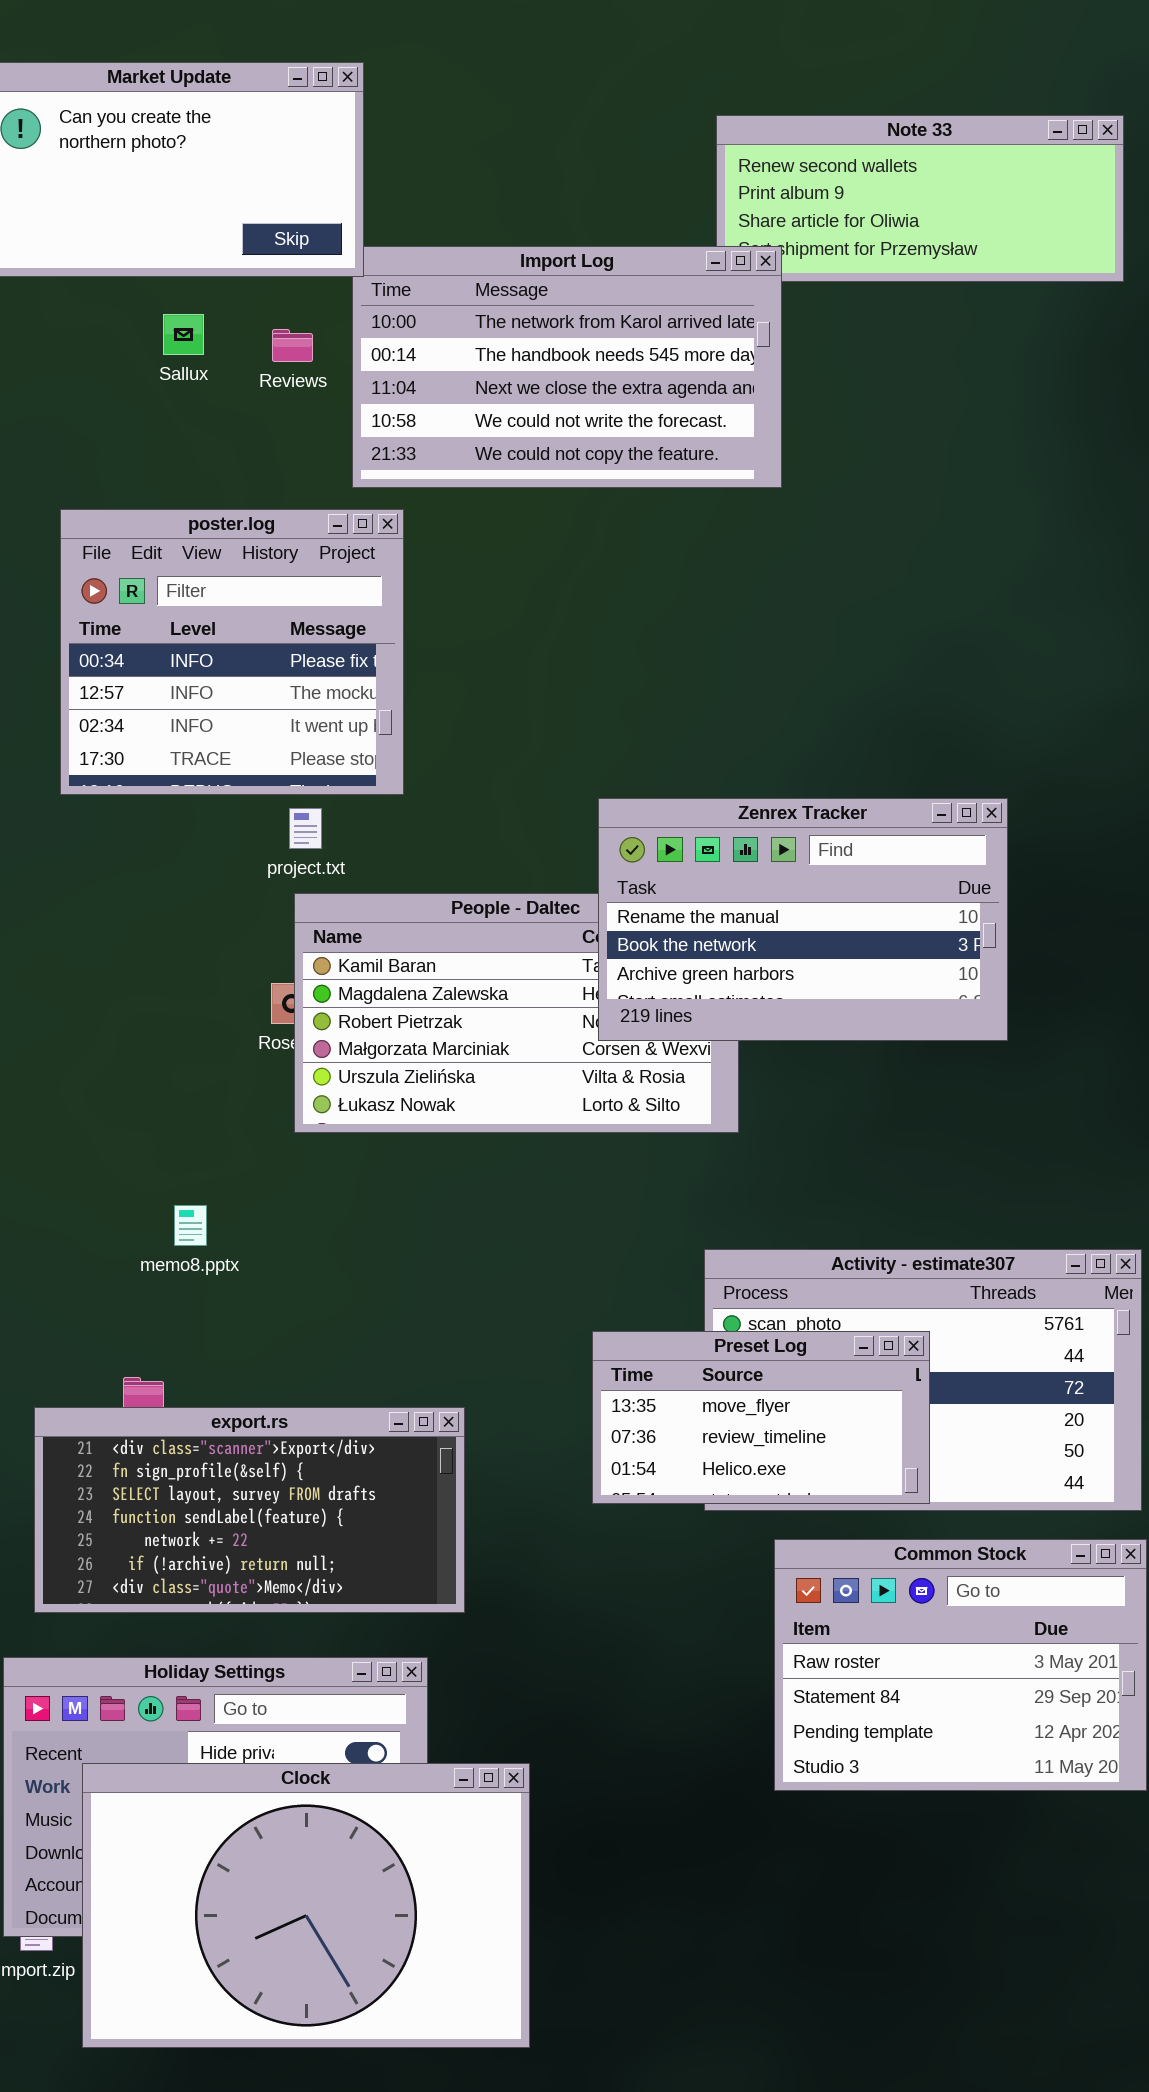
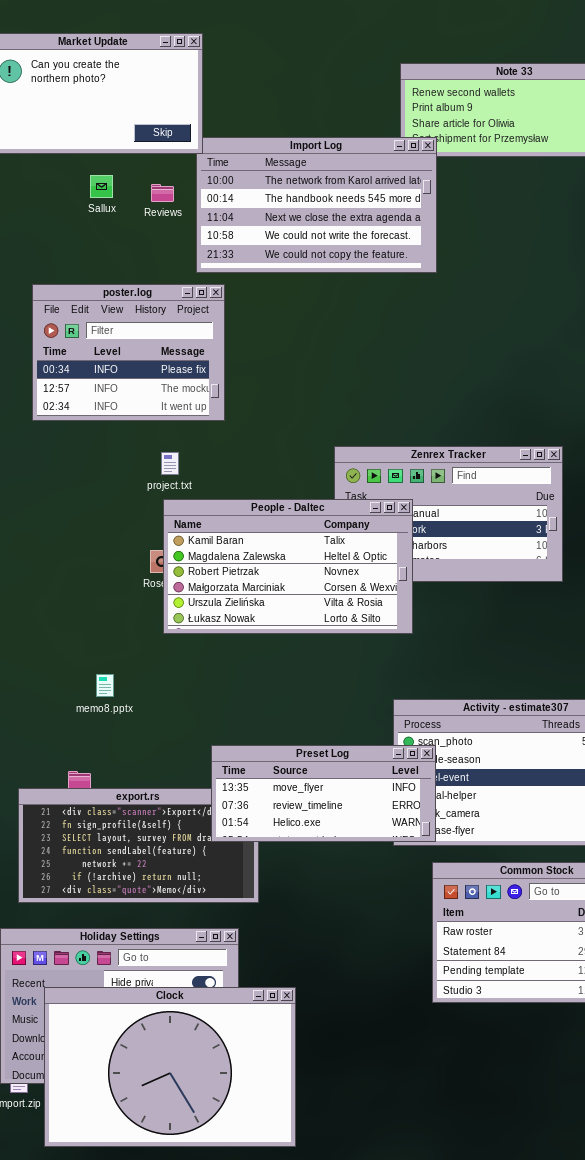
poster.log: [60,509,404,795] -> [32,284,225,421], resized
People - Daltec: [294,893,739,1133] -> [163,499,413,634], raised
Preset Log: [592,1331,930,1504] -> [211,745,436,842], moved, resized

